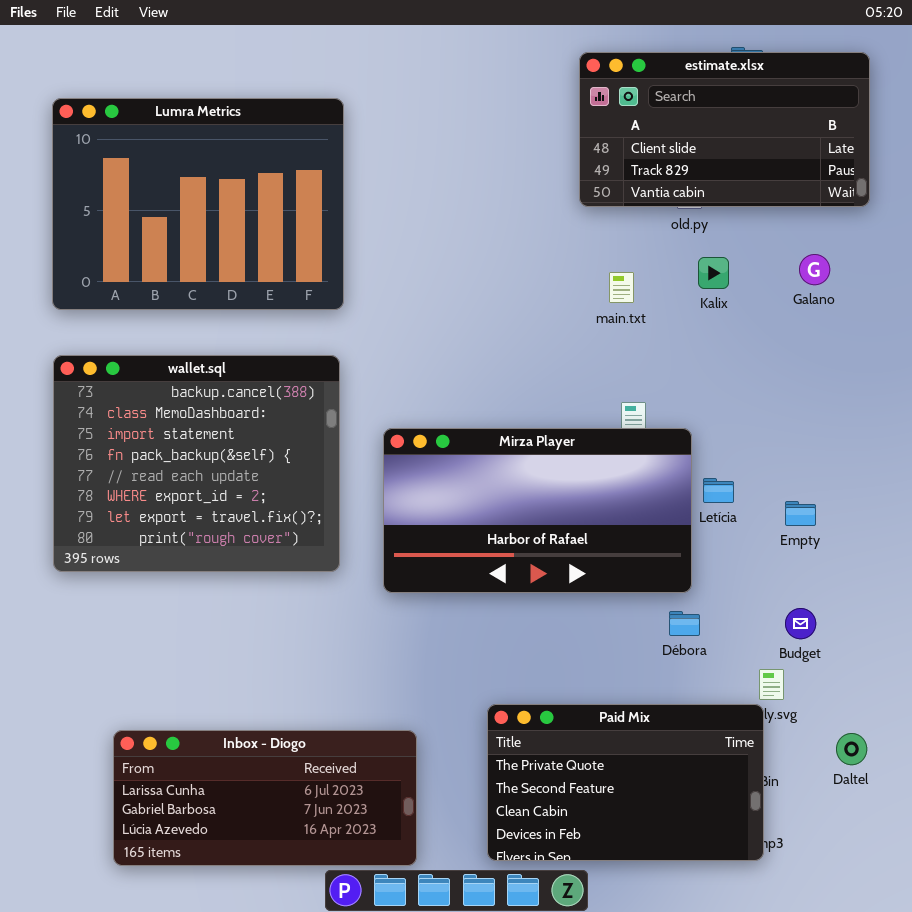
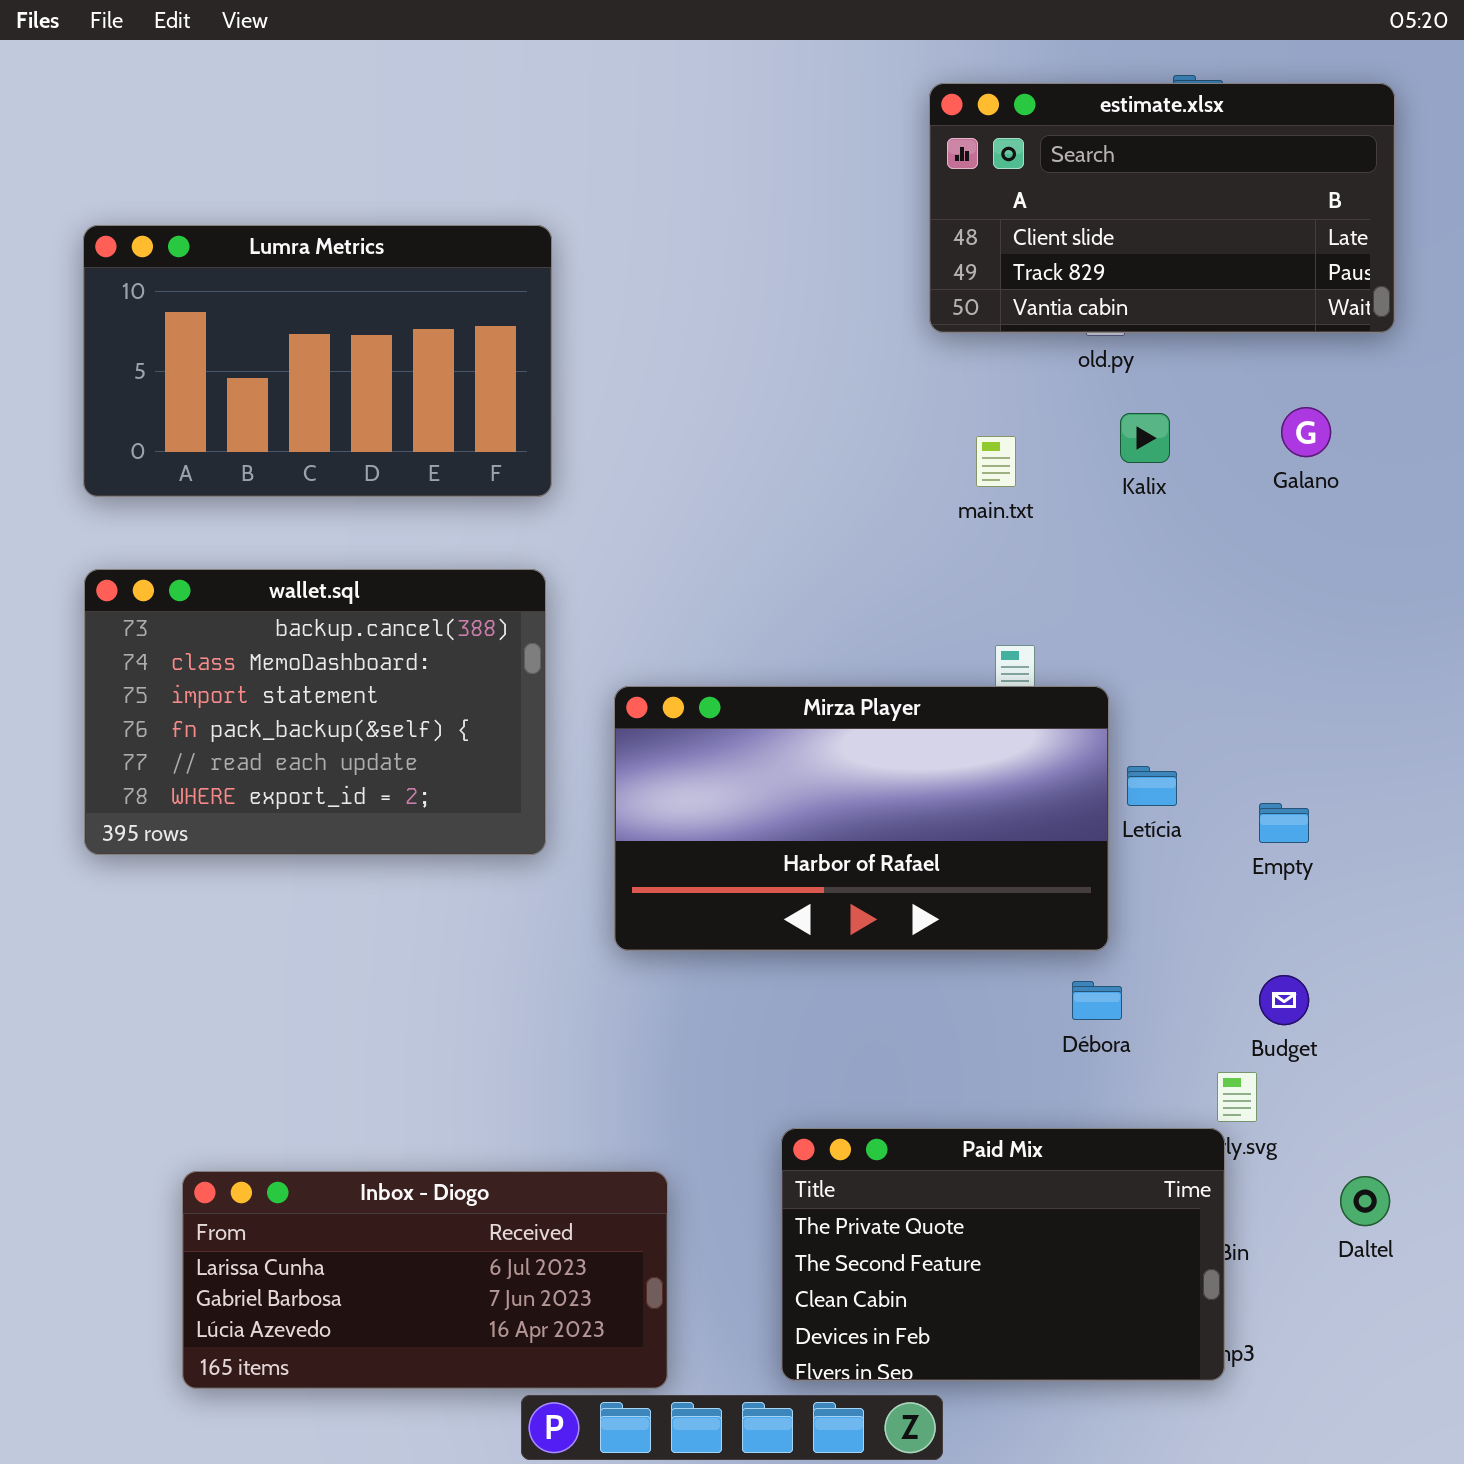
Lumra Metrics: [52,98,344,310] -> [83,225,552,497], resized
wallet.sql: [53,355,340,572] -> [84,569,546,855], resized

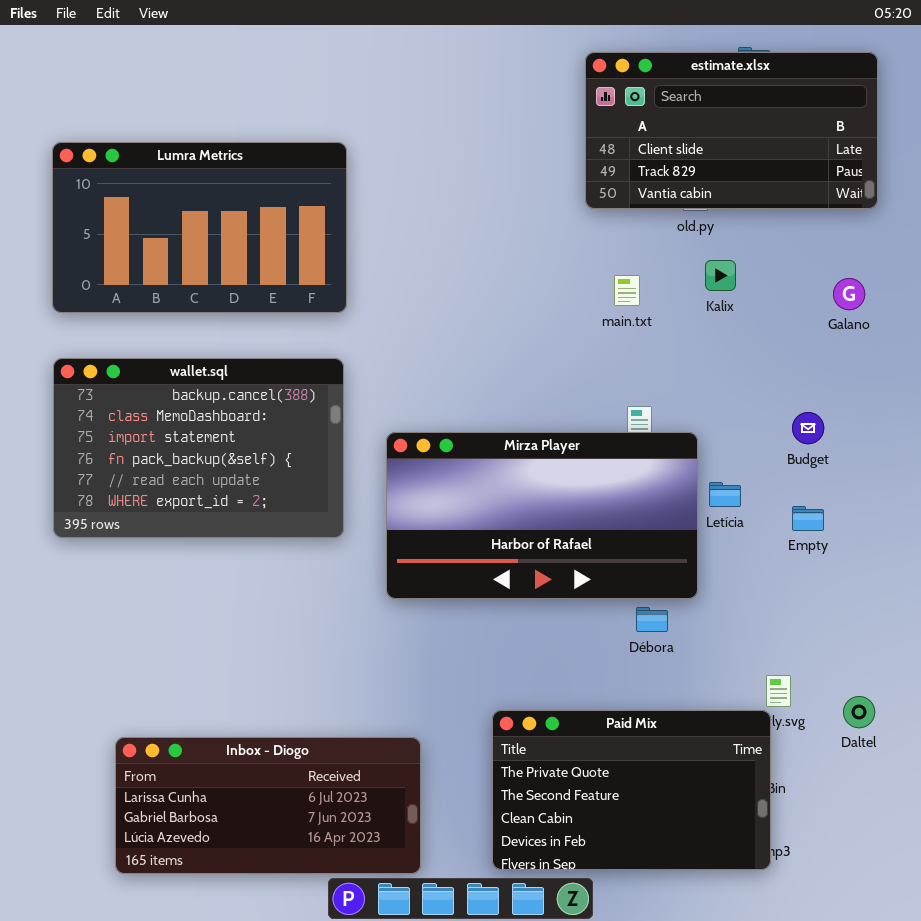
Galano: [1281,407,1331,457] -> [833,278,865,310], moved
Budget: [1259,975,1309,1025] -> [792,412,824,444], moved
Débora: [1072,981,1122,1020] -> [636,607,668,632], moved
Daltel: [1340,1176,1390,1226] -> [843,696,875,728], moved

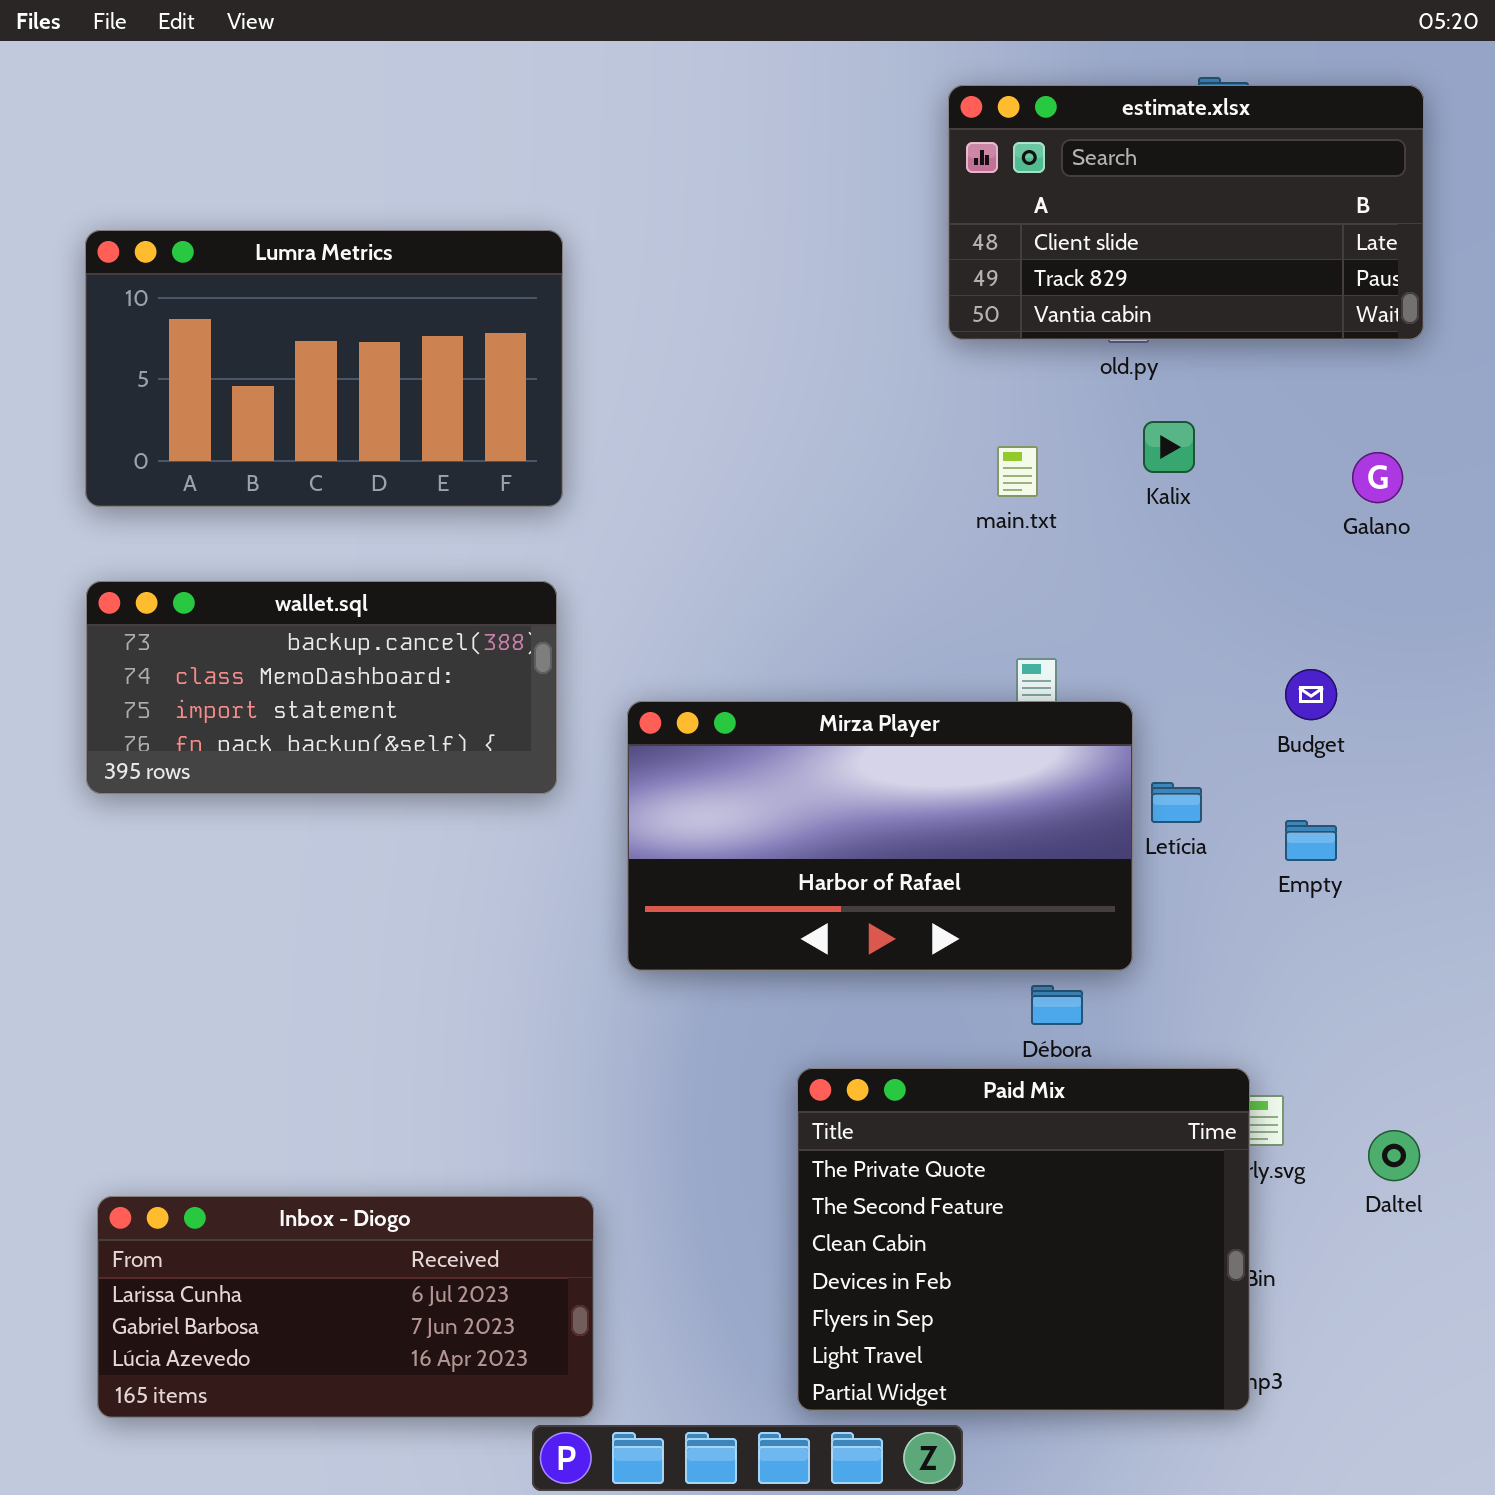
wallet.sql: [53,358,344,538] -> [86,581,557,794], resized
Paid Mix: [492,710,771,870] -> [797,1068,1250,1411], resized
Inbox - Diogo: [115,737,421,874] -> [97,1196,594,1418], moved

